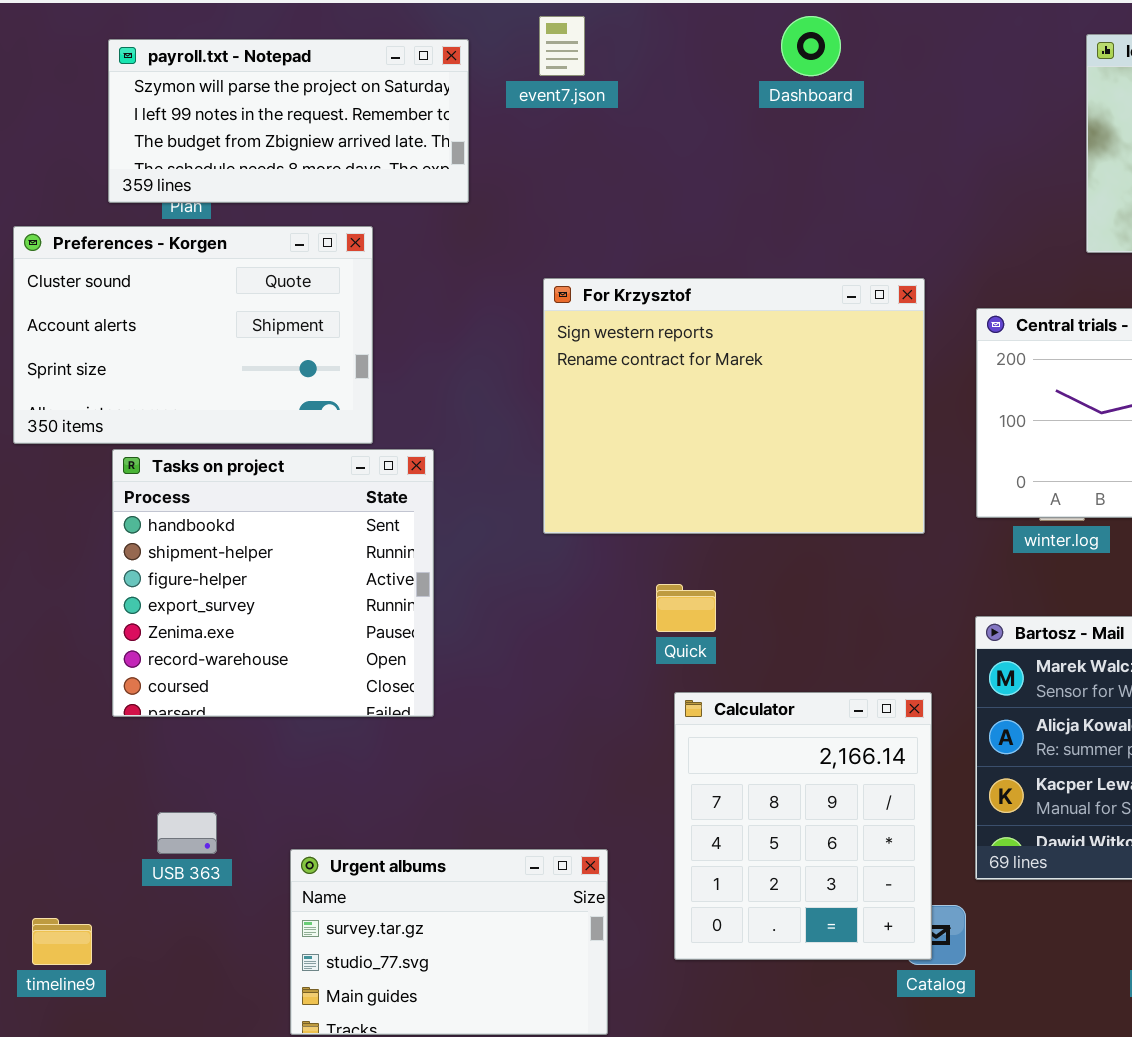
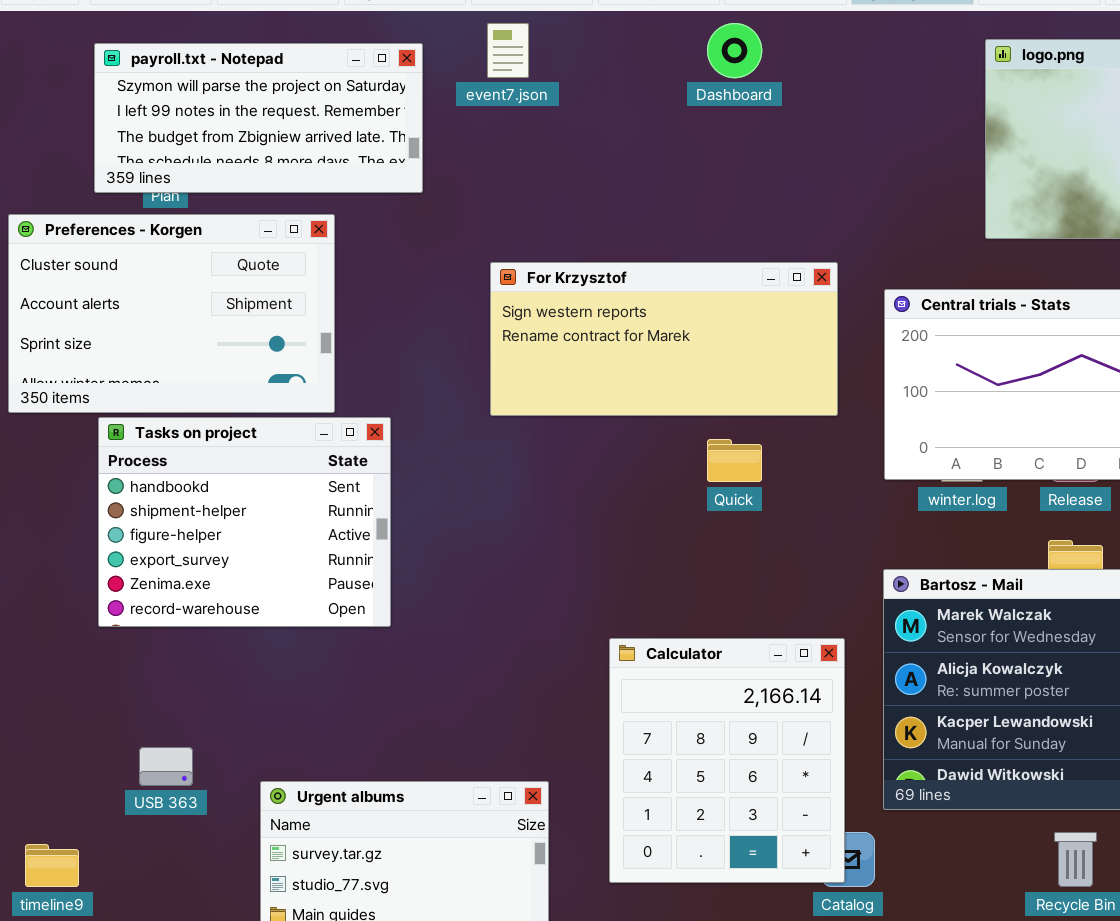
For Krzysztof: [543,278,925,534] -> [490,262,838,416], resized
Tasks on project: [112,449,434,717] -> [98,417,391,627], resized
Quick: [656,584,716,632] -> [707,439,762,482], moved

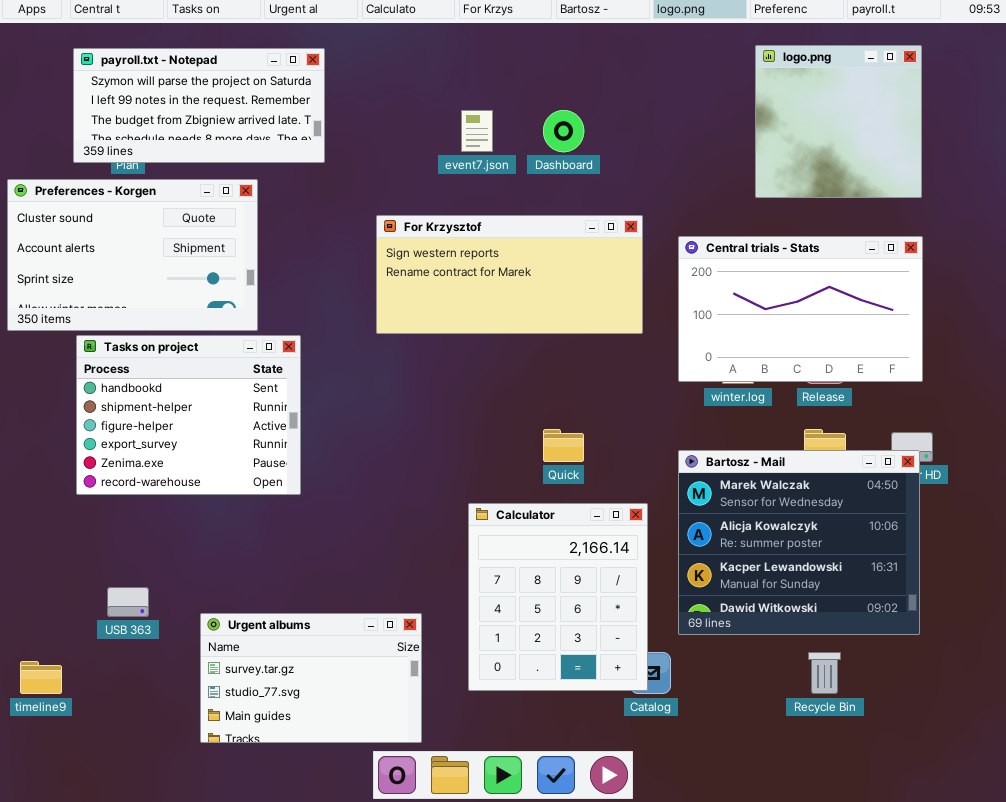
event7.json: [487,23,529,78] -> [461,110,493,152], moved
Dashboard: [707,23,762,78] -> [543,110,584,152], moved
Quick: [707,439,762,482] -> [543,429,584,462], moved

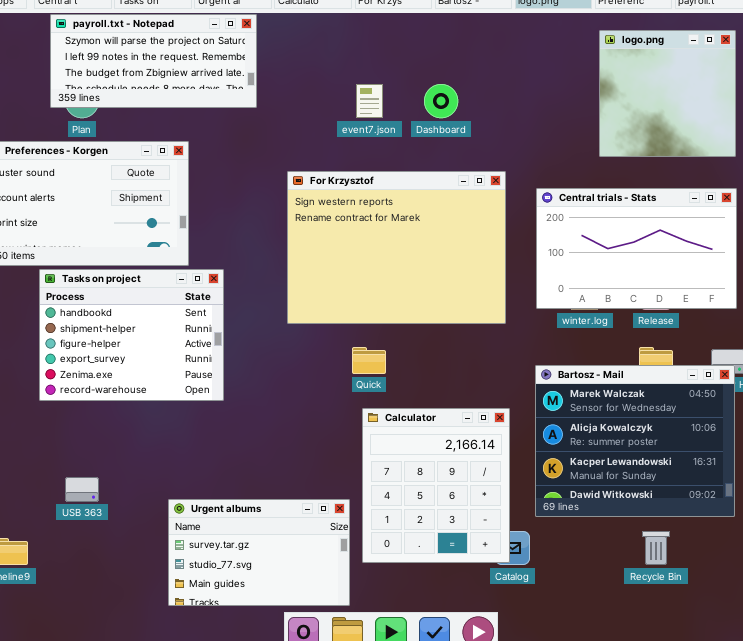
payroll.txt - Notepad: [73,48,325,163] -> [50,14,257,108], moved
For Krzysztof: [376,215,643,334] -> [287,171,506,324], resized
Quick: [543,429,584,462] -> [352,347,386,374], moved
Urgent albums: [200,613,422,743] -> [168,499,350,606], moved

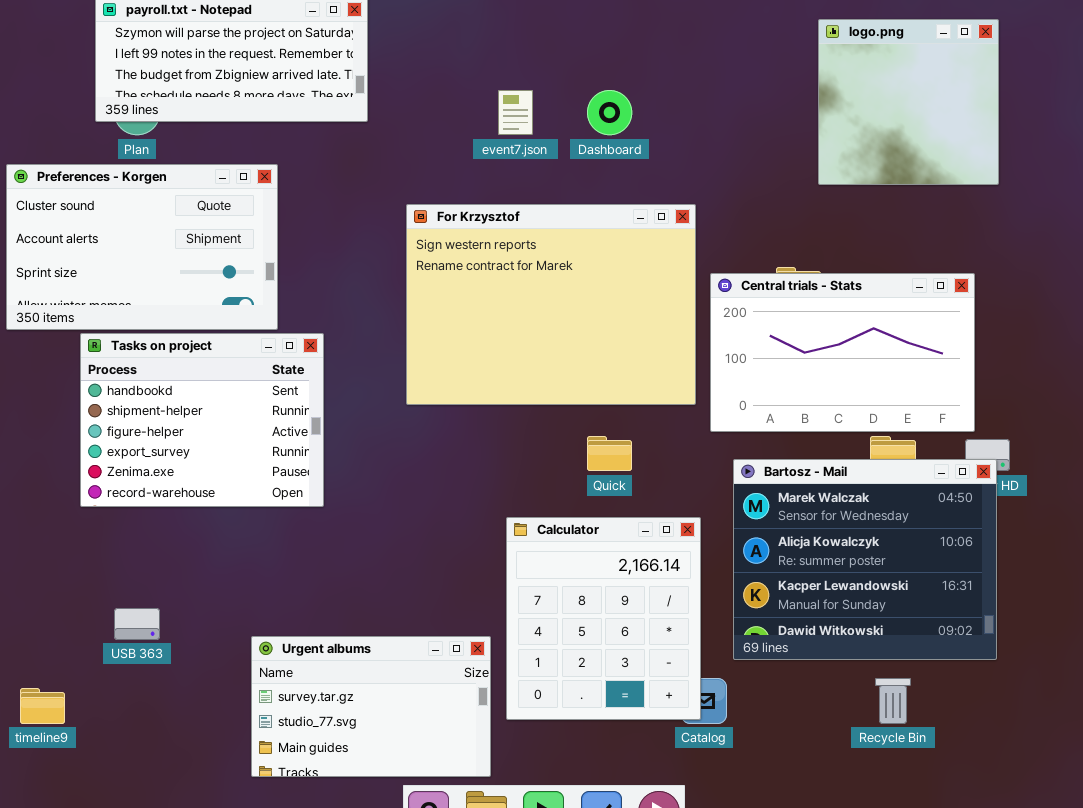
Central trials - Stats: [536,188,737,309] -> [710,273,975,432], moved
Quick: [352,347,386,374] -> [587,436,632,471], moved

